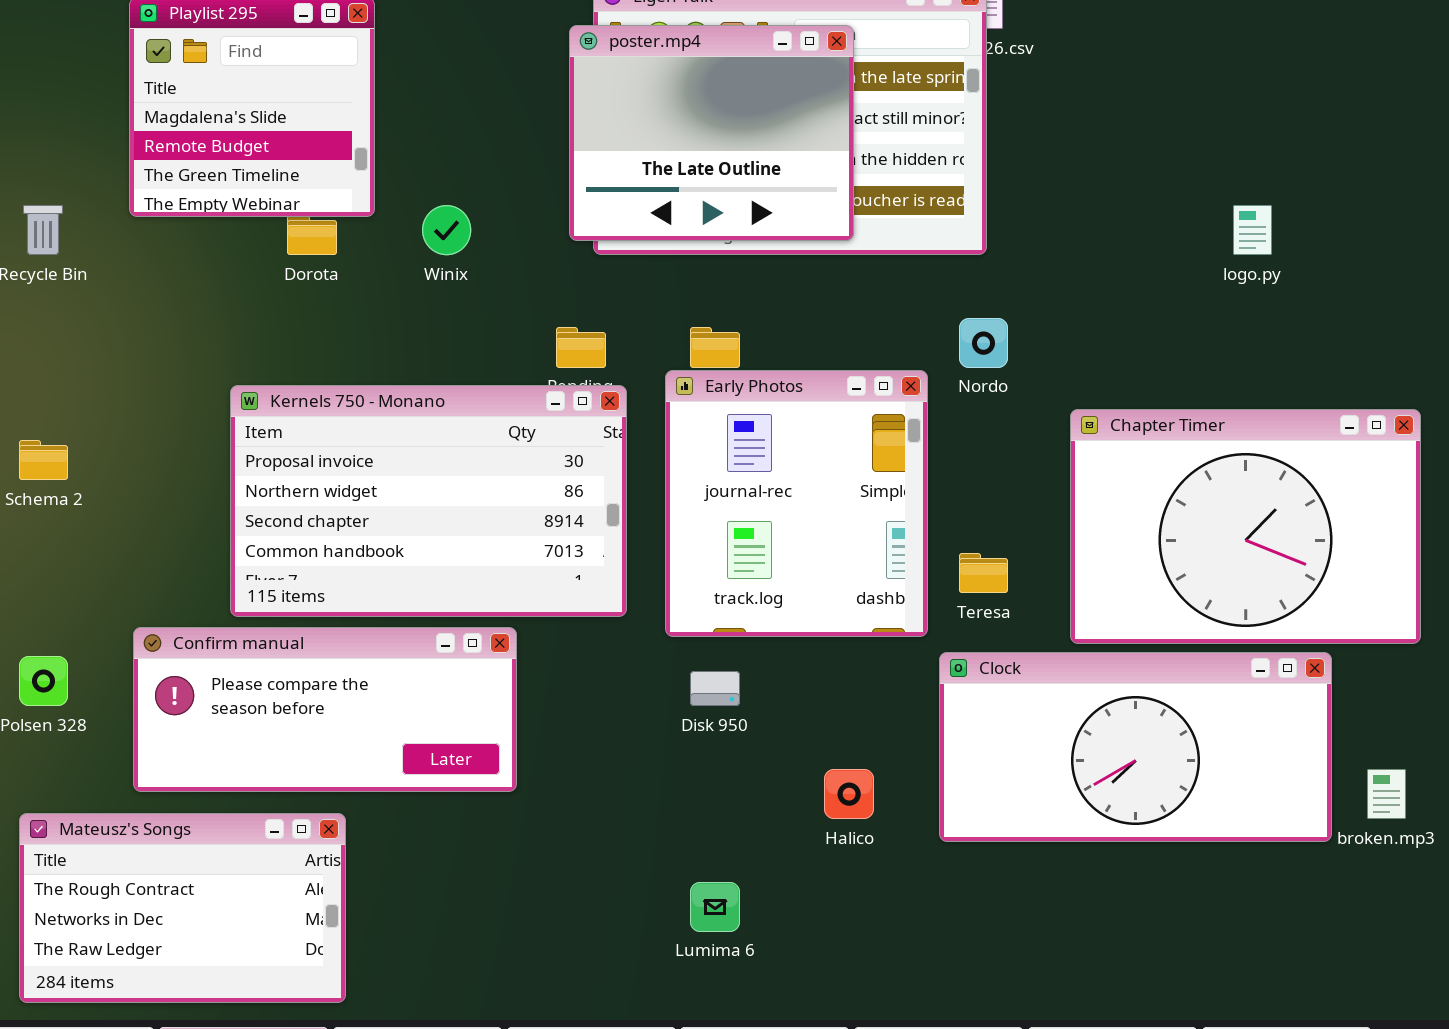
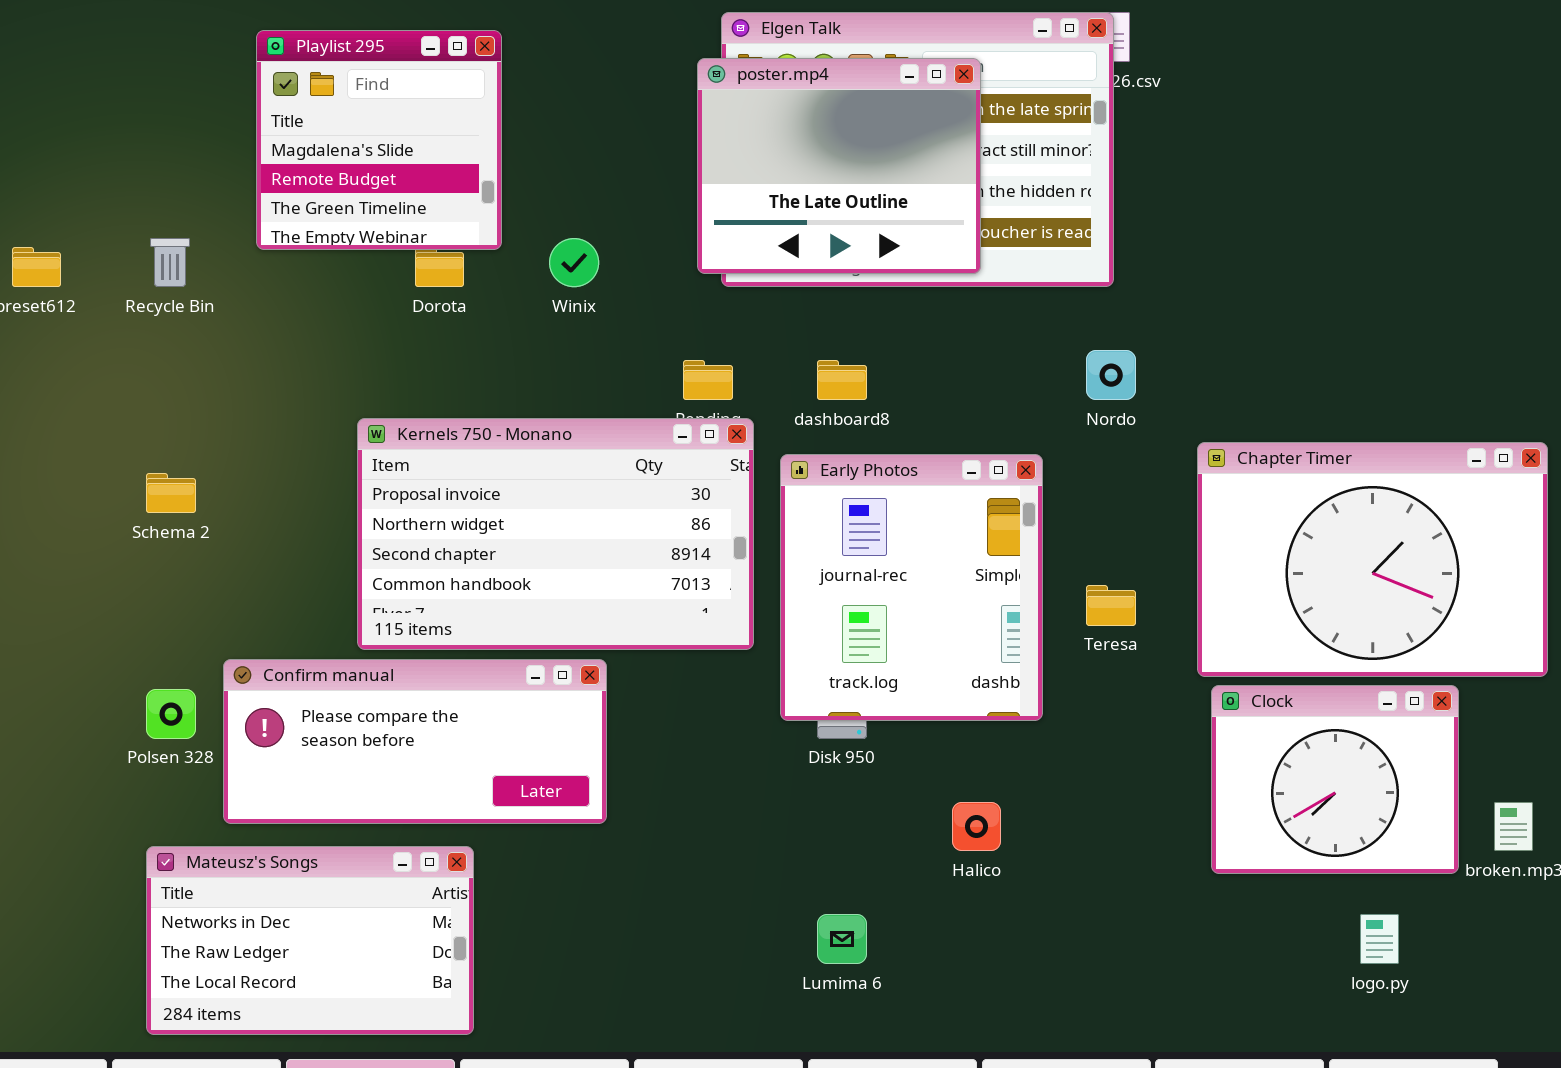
logo.py: [1233,205,1272,255] -> [1360,914,1399,964], moved
Early Photos: [665,370,928,637] -> [780,454,1043,721], moved
Confirm manual: [133,627,517,792] -> [223,659,607,824], moved
Clock: [939,652,1332,842] -> [1211,685,1459,874], resized
Mateusz's Songs: [19,813,346,1003] -> [146,846,474,1035], scrolled down 1 row

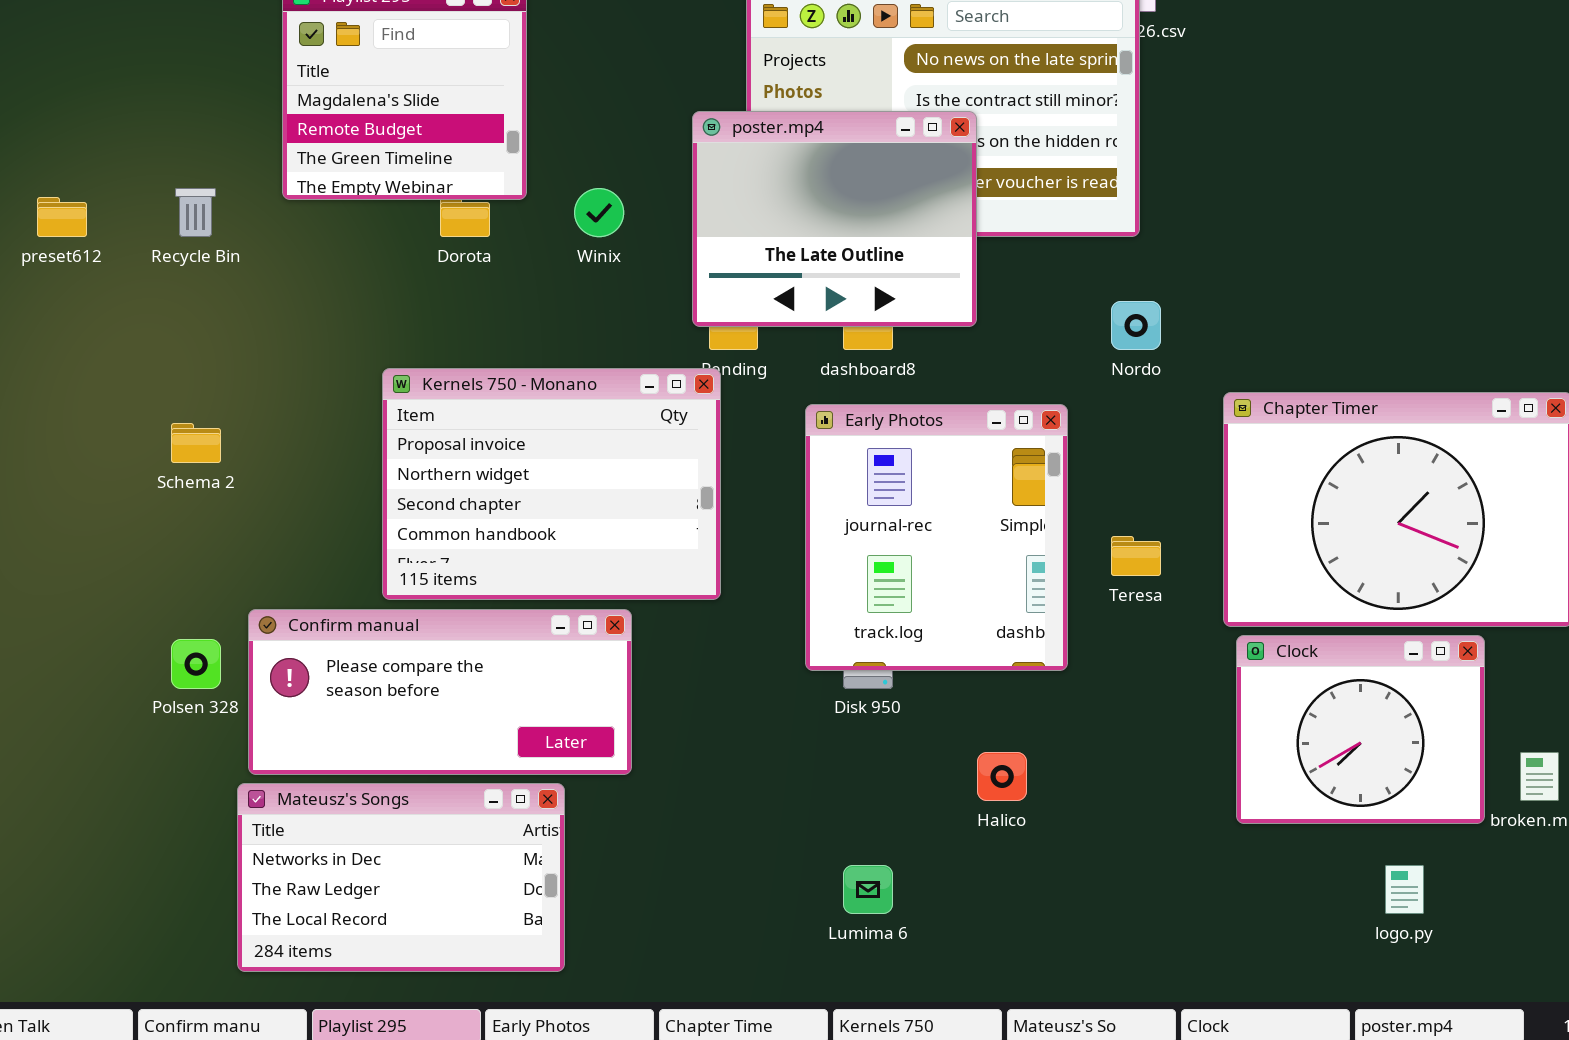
poster.mp4: [697,58,981,274] -> [692,111,977,327], moved
Kernels 750 - Monano: [357,418,754,650] -> [382,368,721,600], resized
Mateusz's Songs: [146,846,474,1035] -> [237,783,565,972], moved

